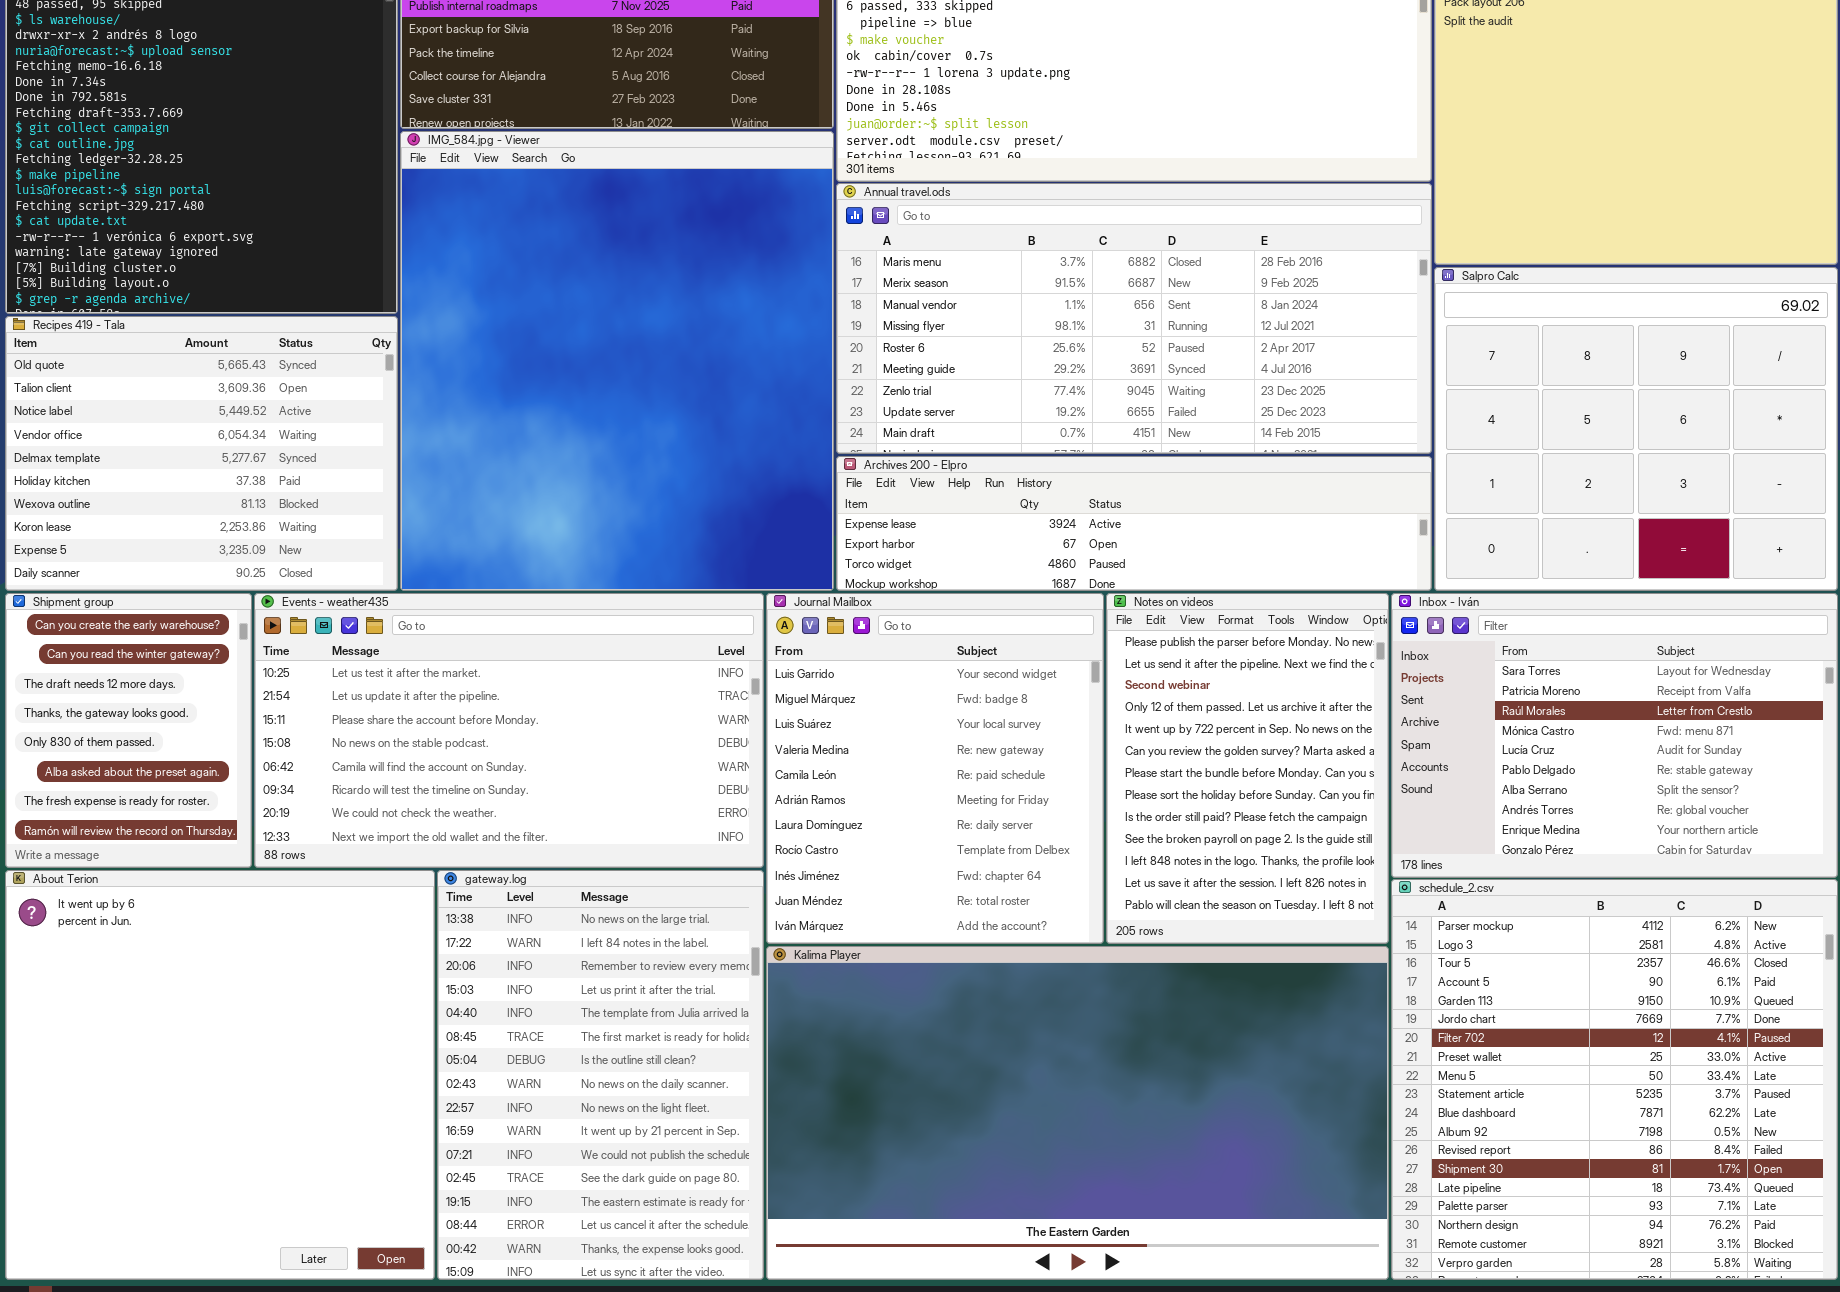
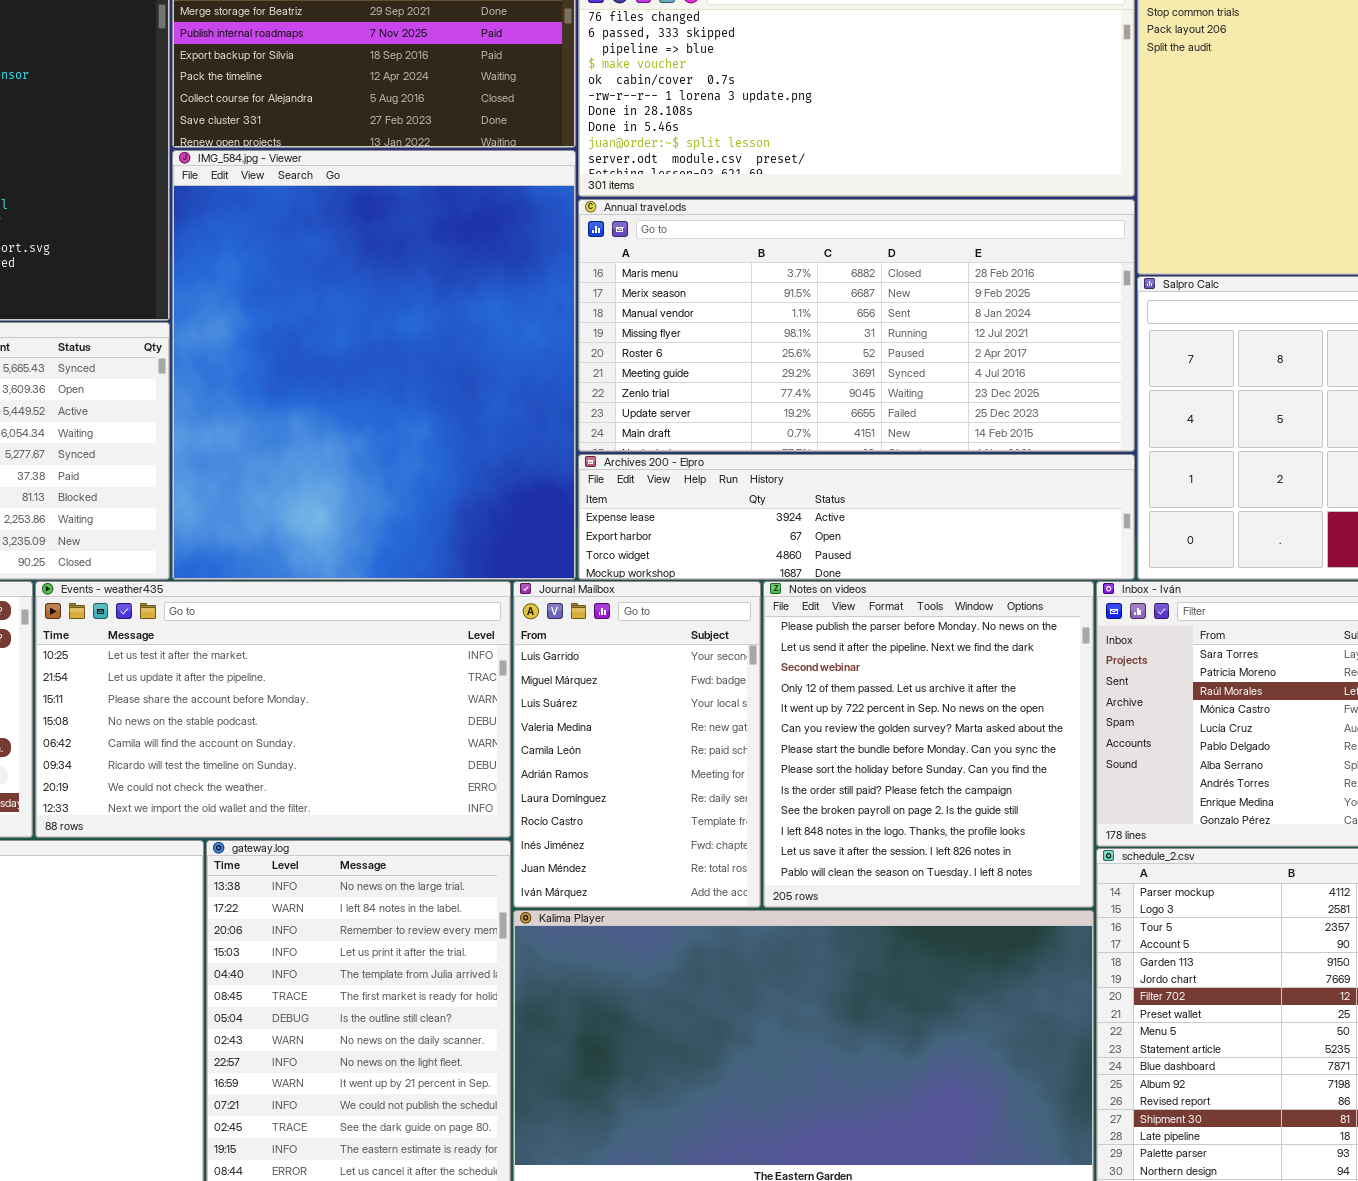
Journal Mailbox: [766,593,1104,944] -> [513,581,761,908], resized
Notes on videos: [1106,593,1389,944] -> [763,581,1094,908], resized

